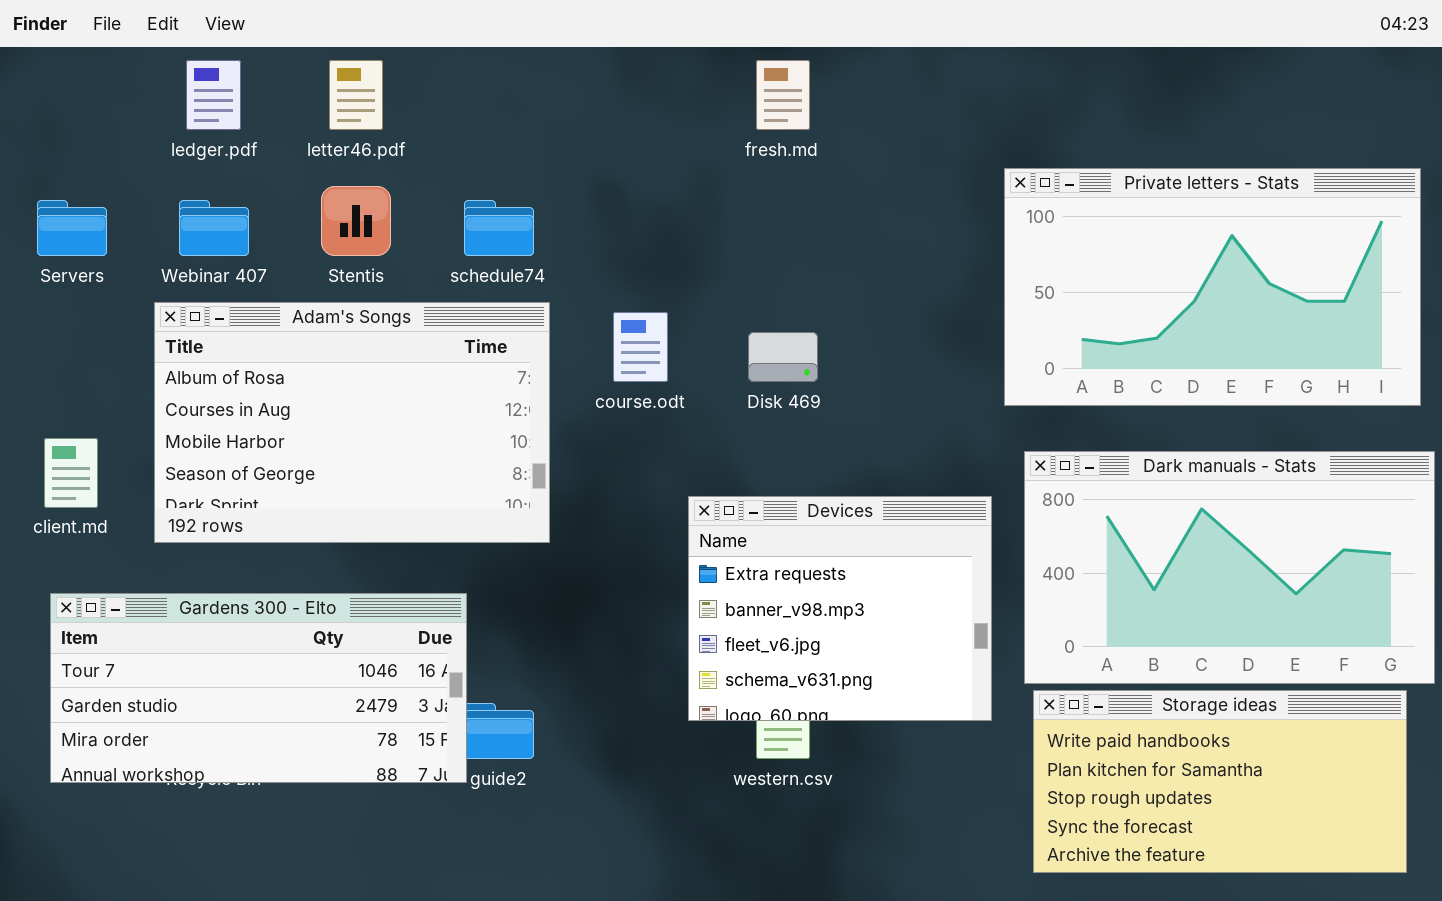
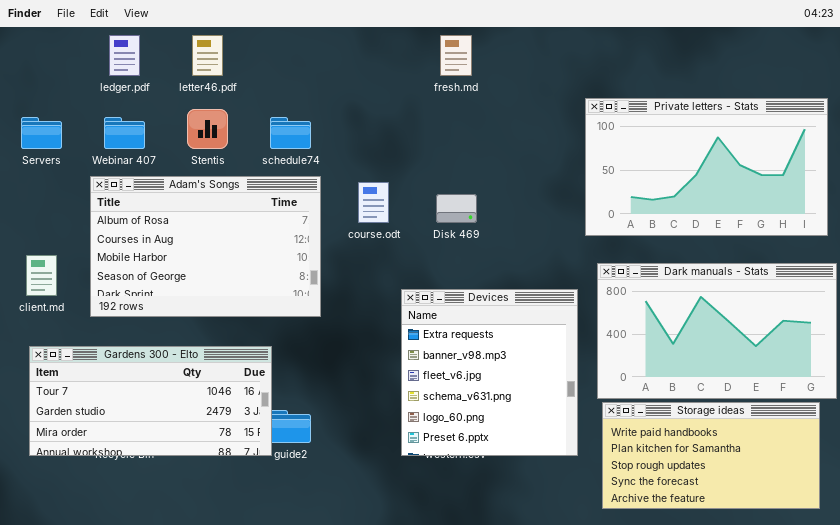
Devices: [688,496,992,721] -> [401,289,578,456], resized

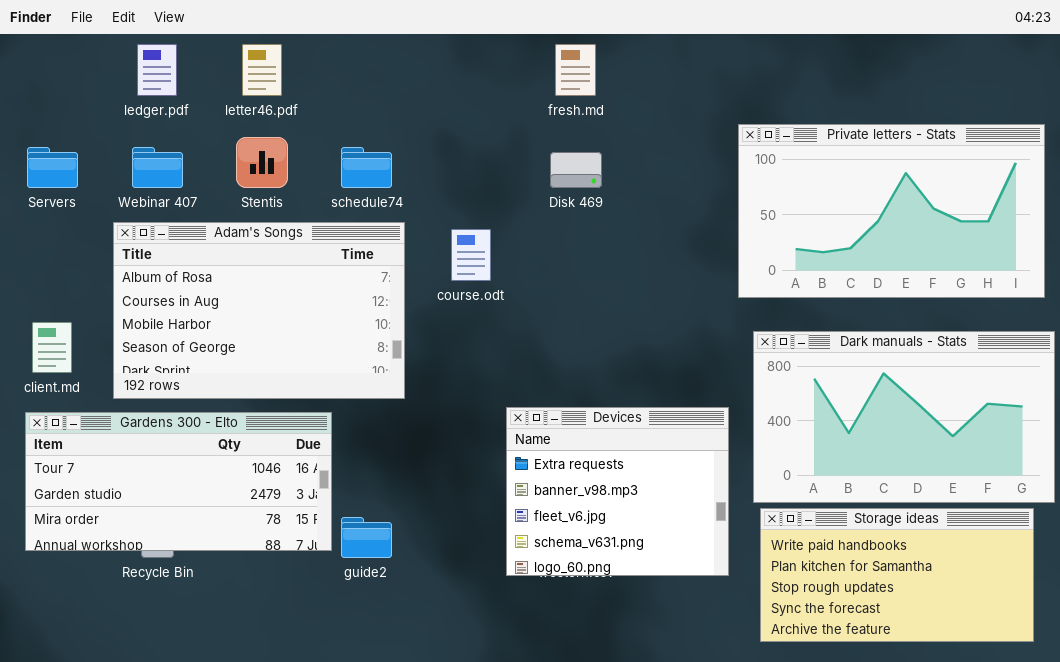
Disk 469: [436,194,477,223] -> [550,152,602,188], moved
Devices: [401,289,578,456] -> [506,407,729,576], resized
Gardens 300 - Elto: [29,346,272,456] -> [25,412,332,551], moved

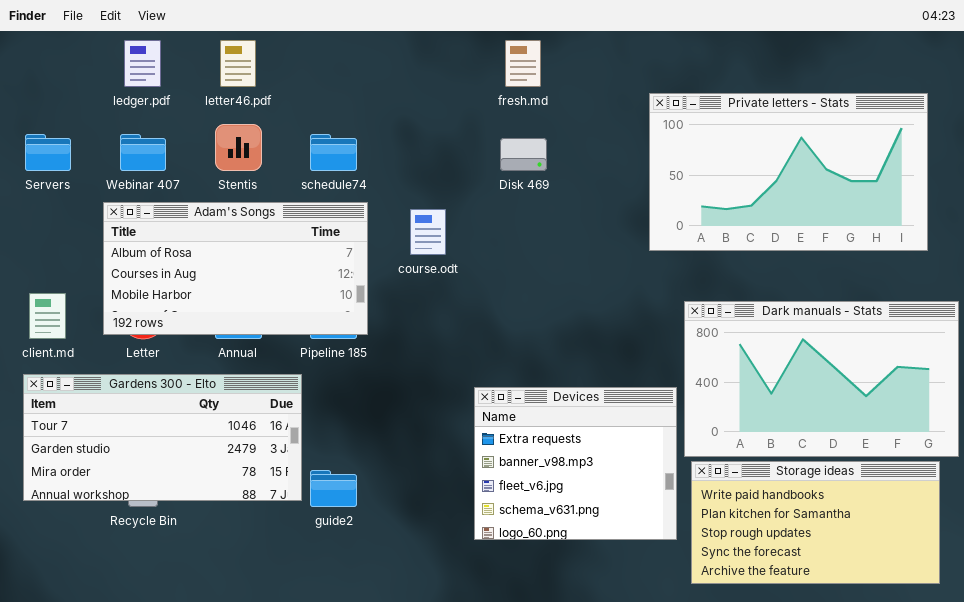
Private letters - Stats: [738,124,1045,298] -> [649,93,928,251], moved
Adam's Songs: [113,222,405,399] -> [103,202,368,335], resized
Devices: [506,407,729,576] -> [474,387,677,540], moved

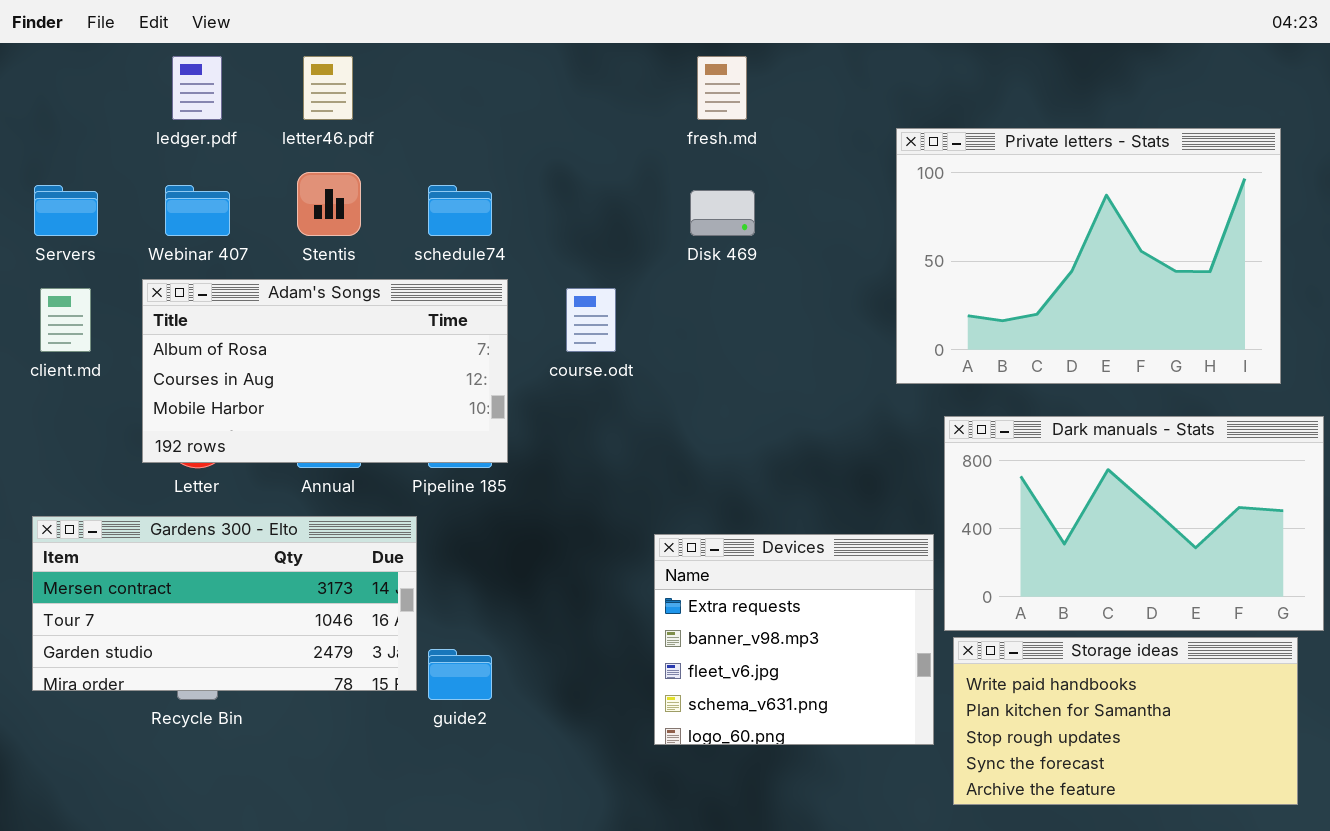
Private letters - Stats: [649,93,928,251] -> [896,128,1281,384], resized
client.md: [29,293,66,339] -> [40,288,91,352], moved
Gardens 300 - Elto: [23,374,302,501] -> [32,516,417,691], scrolled up 1 row

